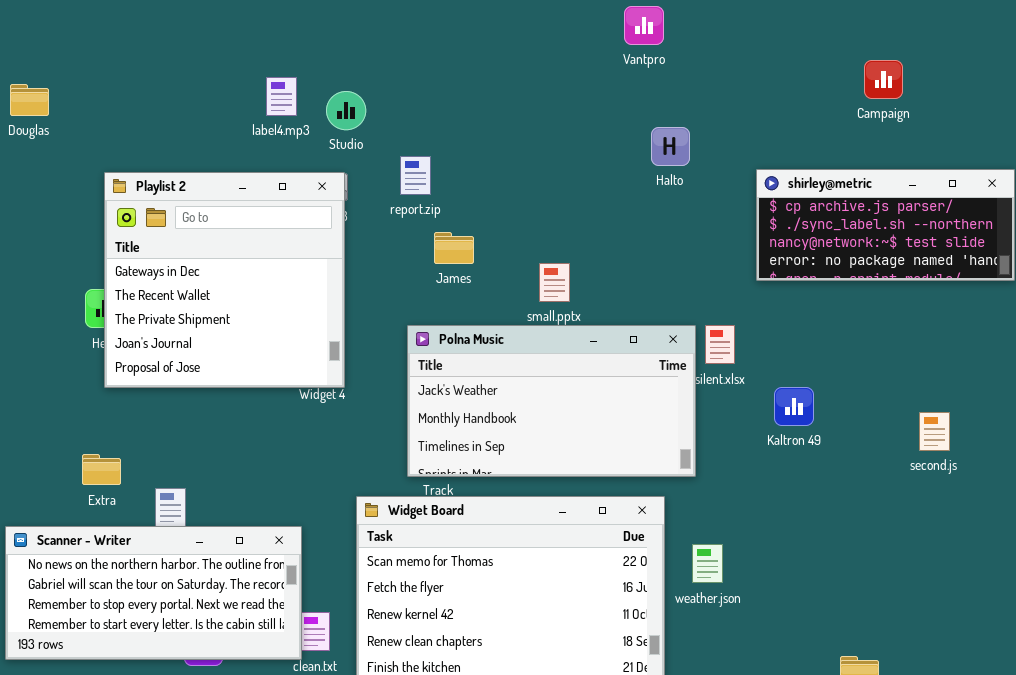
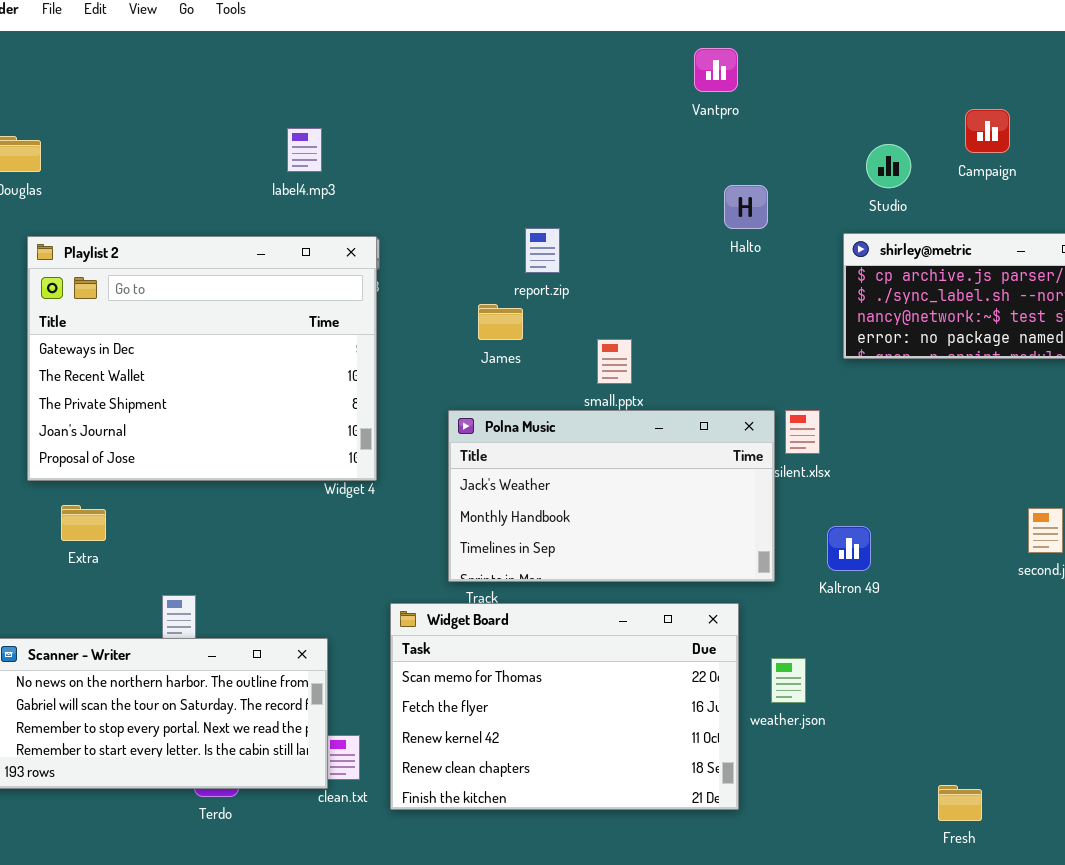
Studio: [326,91,366,130] -> [866,144,911,188], moved
report.zip: [400,156,431,195] -> [525,228,560,273], moved
Playlist 2: [104,172,345,388] -> [27,236,377,481], resized
Kaltron 49: [774,387,814,426] -> [827,526,871,571], moved
Extra: [82,454,121,485] -> [61,505,106,541], moved

